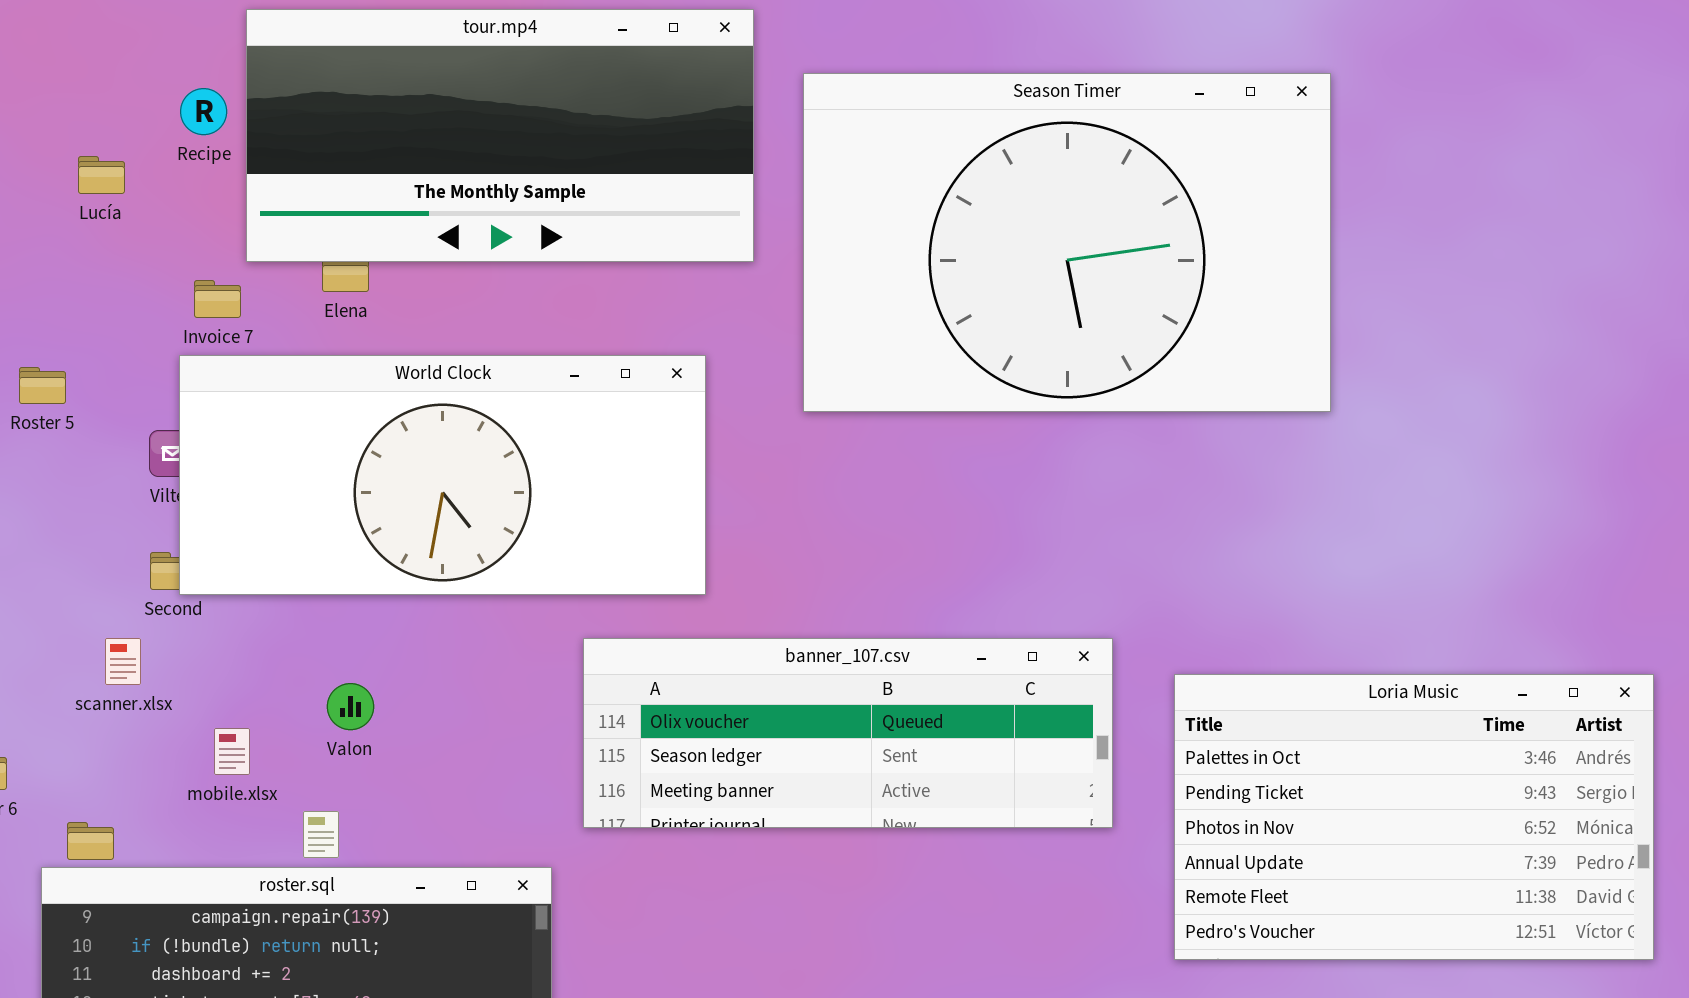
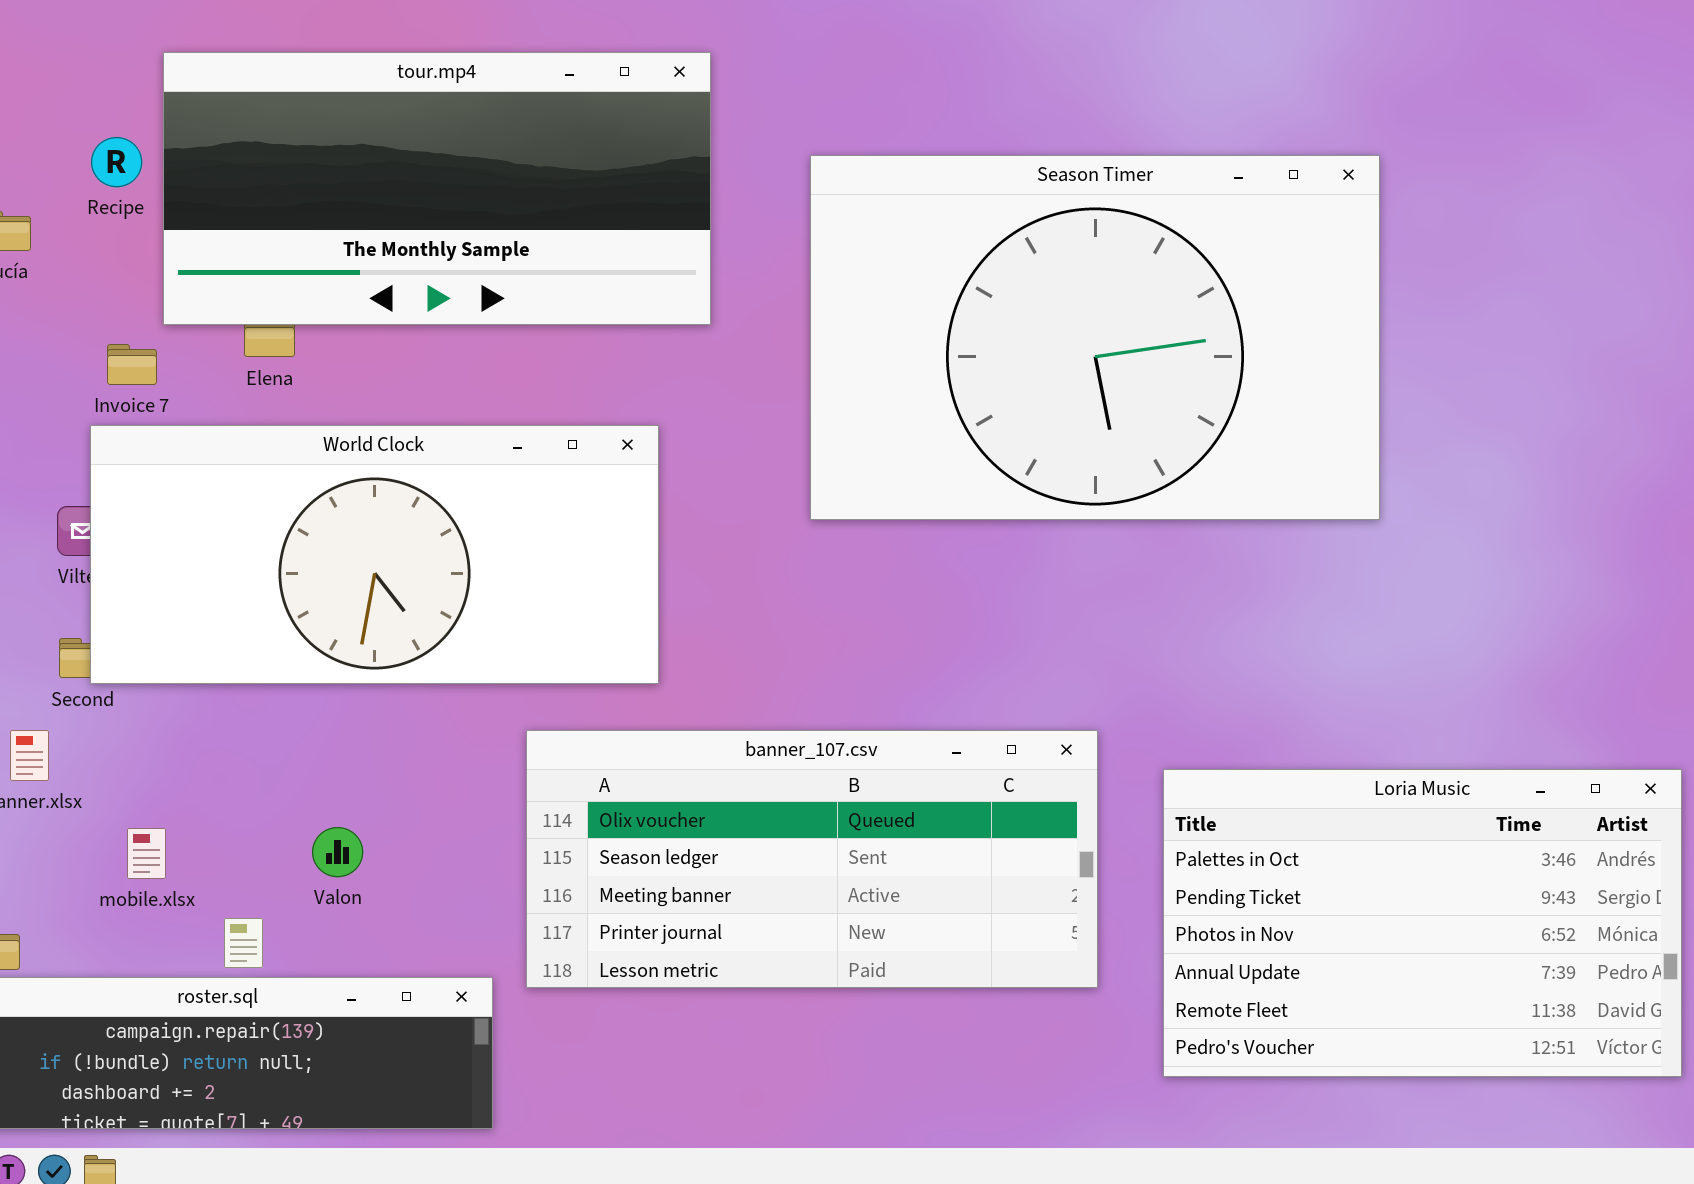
Season Timer: [803,73,1331,412] -> [810,155,1380,520], moved
banner_107.csv: [583,638,1113,828] -> [526,730,1098,988], resized
Valon: [327,683,374,730] -> [312,827,363,877], moved

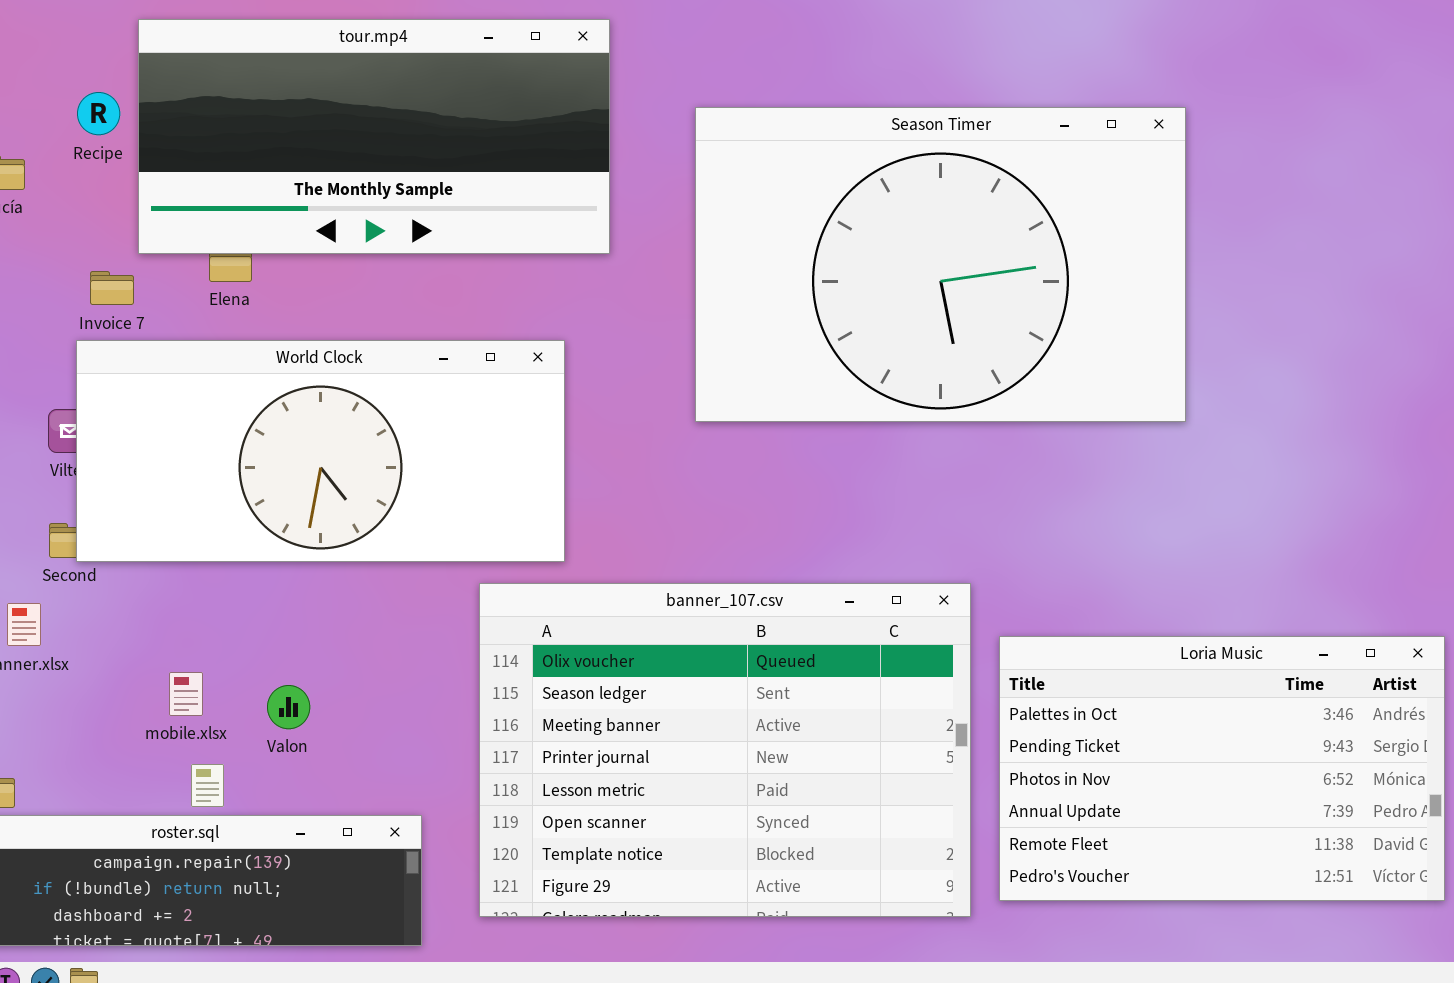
banner_107.csv: [526,730,1098,988] -> [479,583,971,917], moved, resized
mobile.xlsx: [127,828,166,879] -> [169,672,203,716], moved

